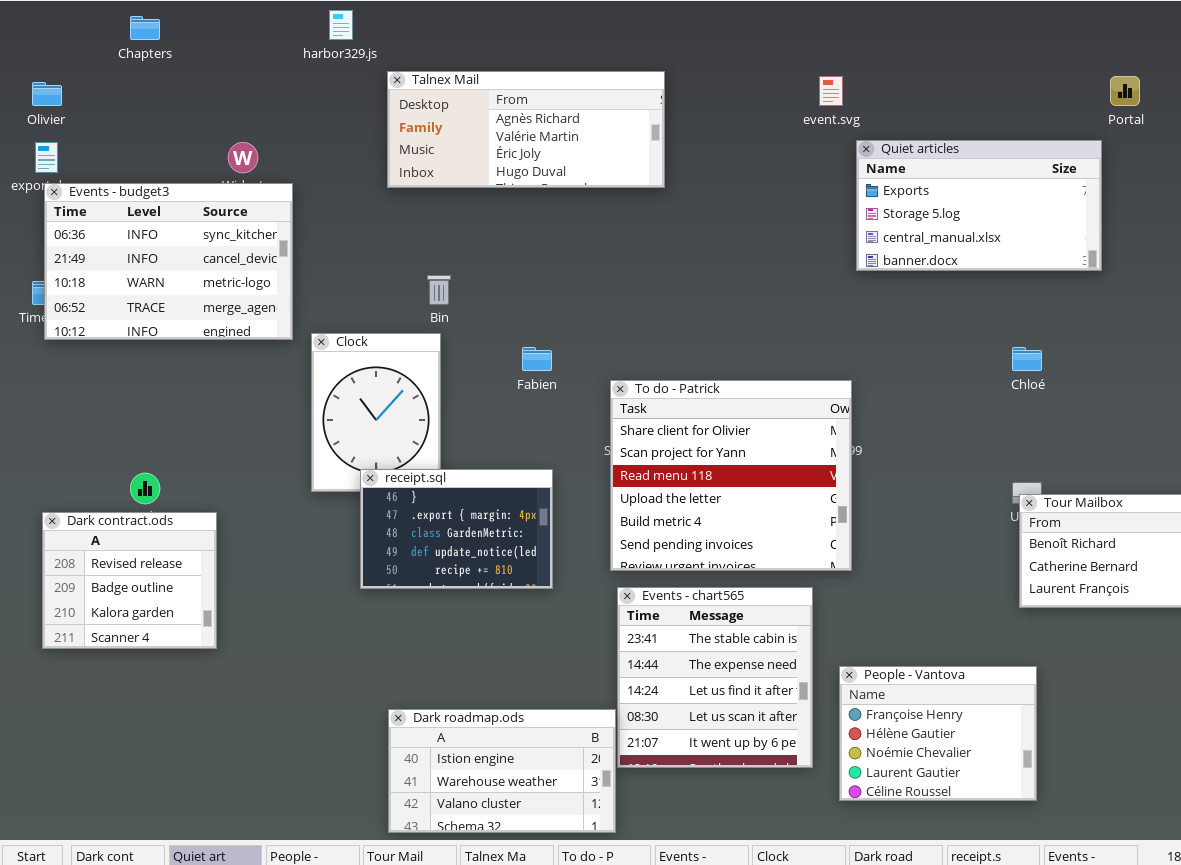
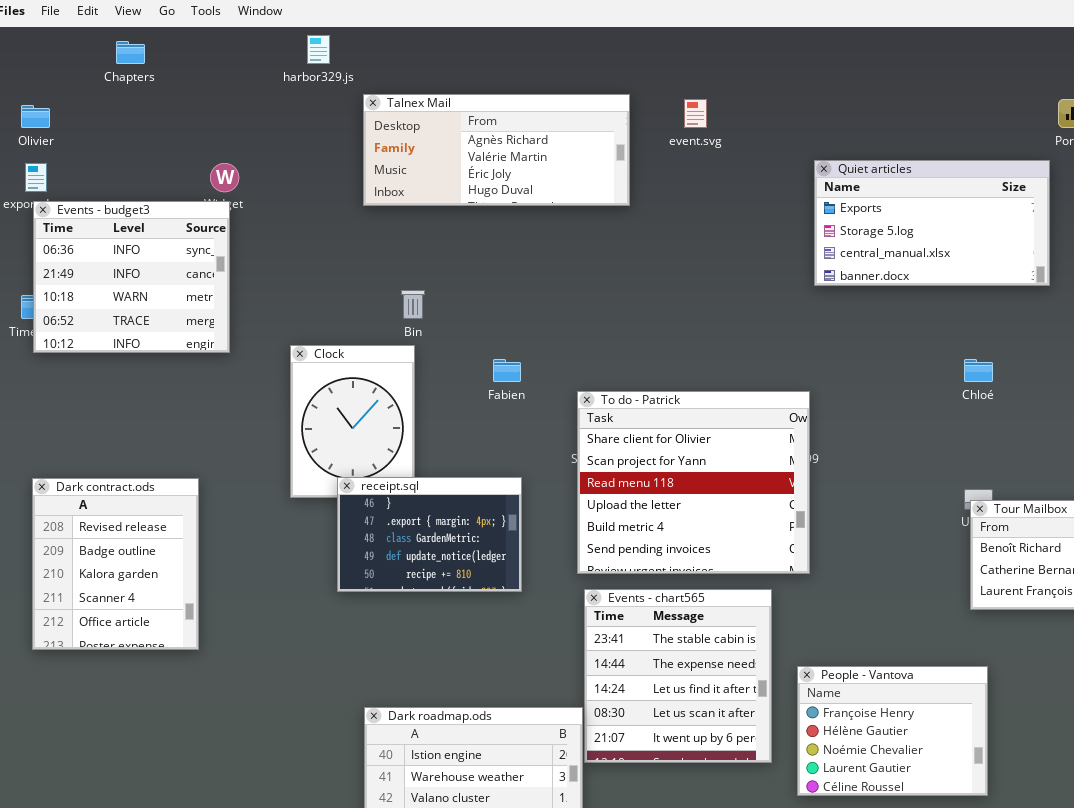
event.svg: [819,76,843,106] -> [684,99,707,128], moved
Events - budget3: [44,183,293,340] -> [33,201,230,353], resized
Dark contract.ods: [42,512,217,649] -> [32,478,199,650], resized

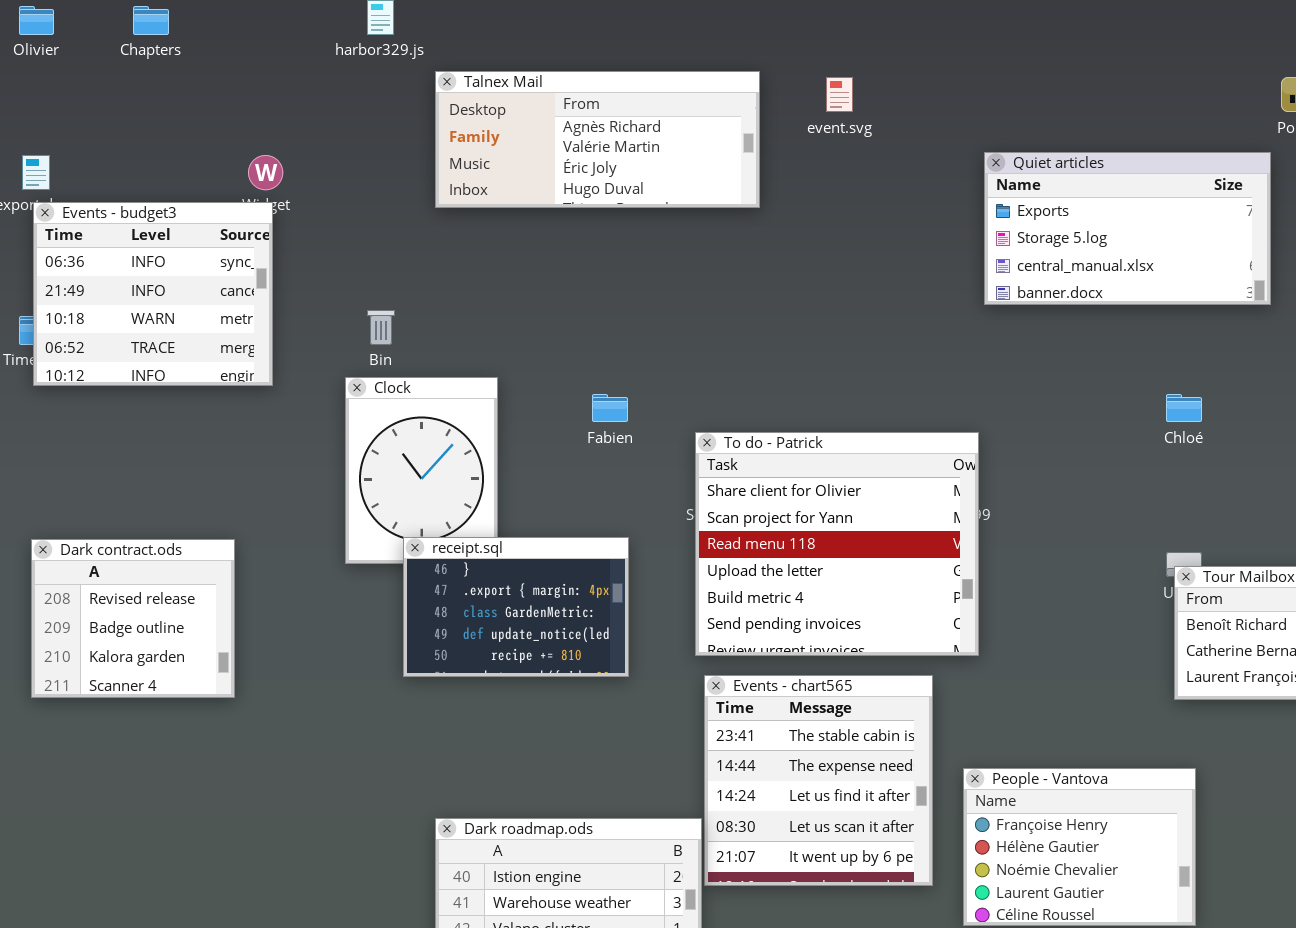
Olivier: [21,105,50,128] -> [19,6,54,35], moved
Bin: [401,290,425,319] -> [367,310,395,345], moved
Dark contract.ods: [32,478,199,650] -> [31,539,235,698], resized

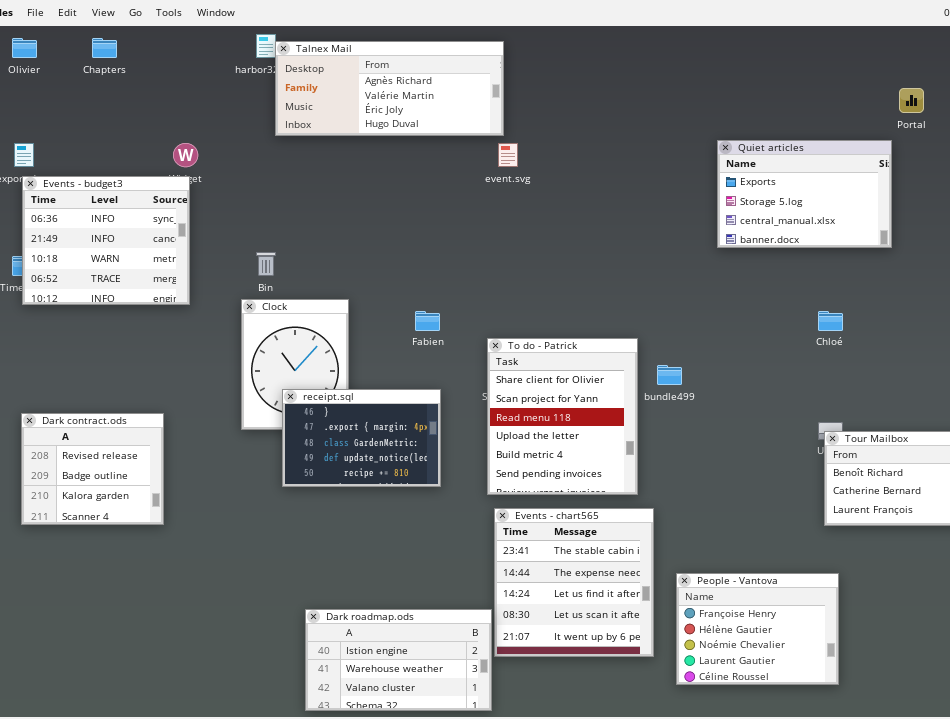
Talnex Mail: [435,71,760,208] -> [275,41,504,136], moved
event.svg: [826,77,853,112] -> [498,143,518,167], moved
Quiet articles: [984,152,1271,305] -> [717,140,892,248], resized
To do - Patrick: [695,432,979,656] -> [487,338,638,495], resized
receipt.sql: [403,537,629,677] -> [282,389,441,487], moved

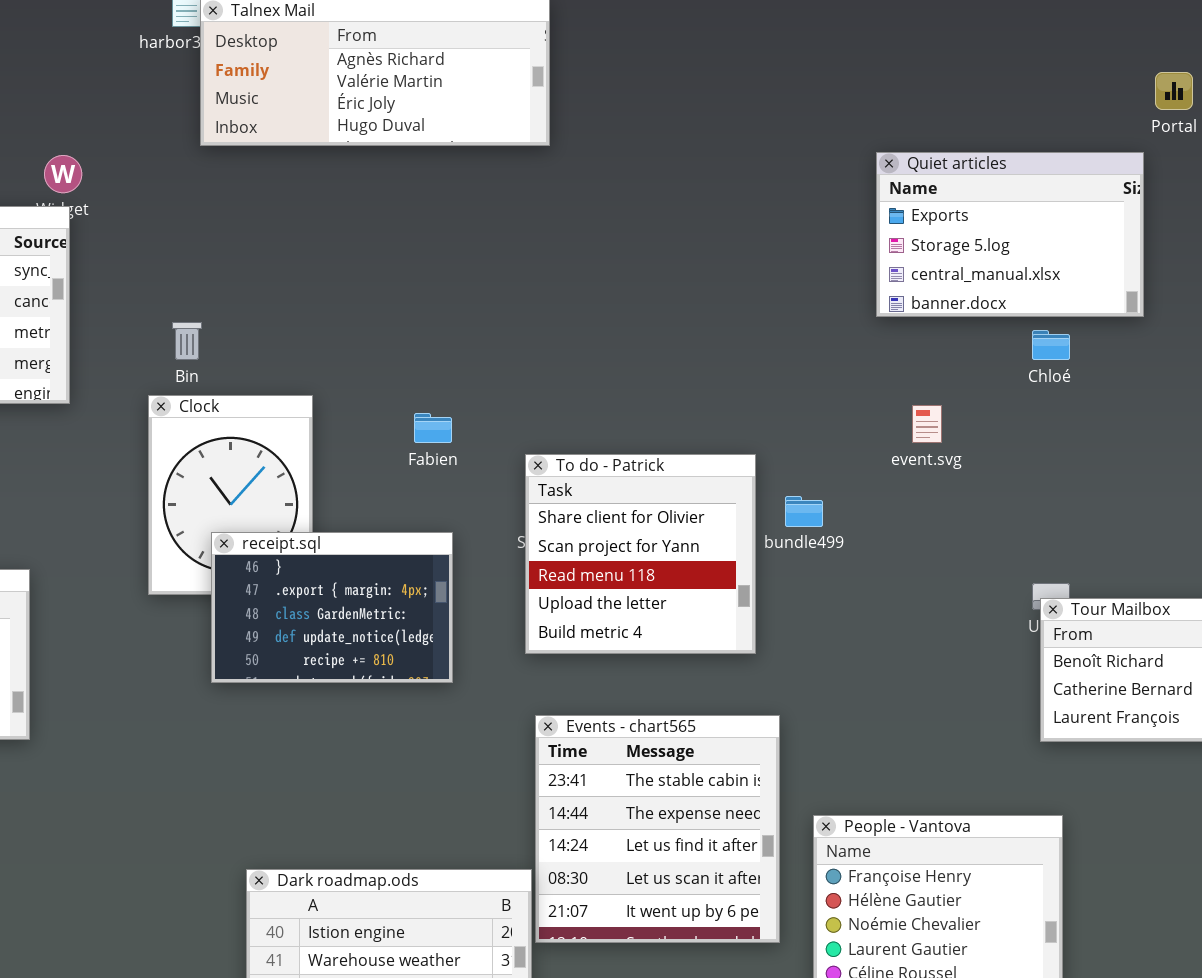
event.svg: [498,143,518,167] -> [912,405,942,443], moved
Chloé: [818,311,843,331] -> [1032,330,1070,360], moved
To do - Patrick: [487,338,638,495] -> [525,454,756,654], resized

